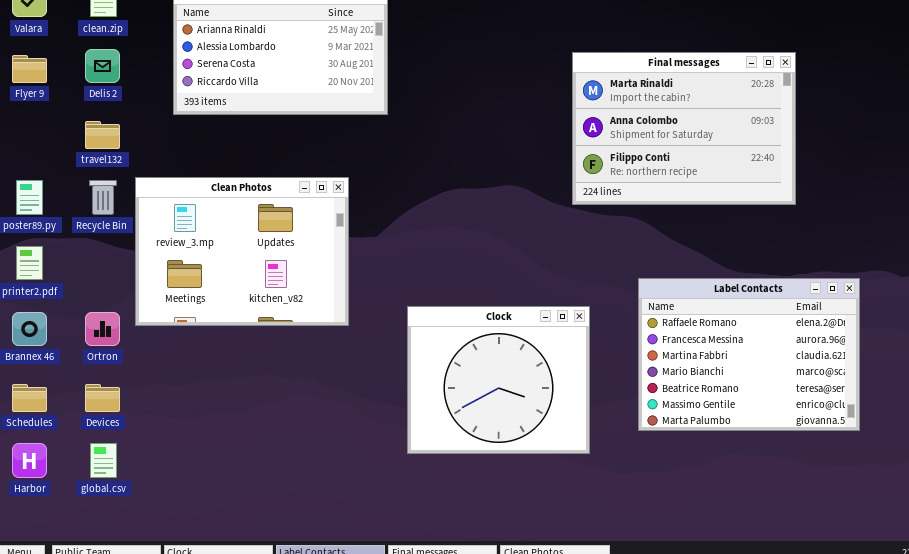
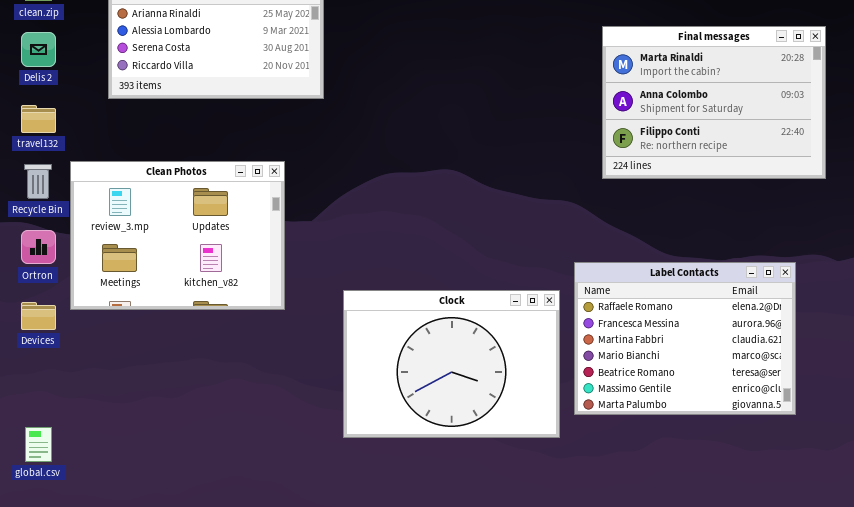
Final messages: [572,52,796,205] -> [602,26,826,179], moved
Clock: [407,306,590,454] -> [343,290,560,438], resized
Ortron: [85,312,120,346] -> [21,230,56,264], moved
Devices: [85,384,120,412] -> [21,302,56,330], moved

